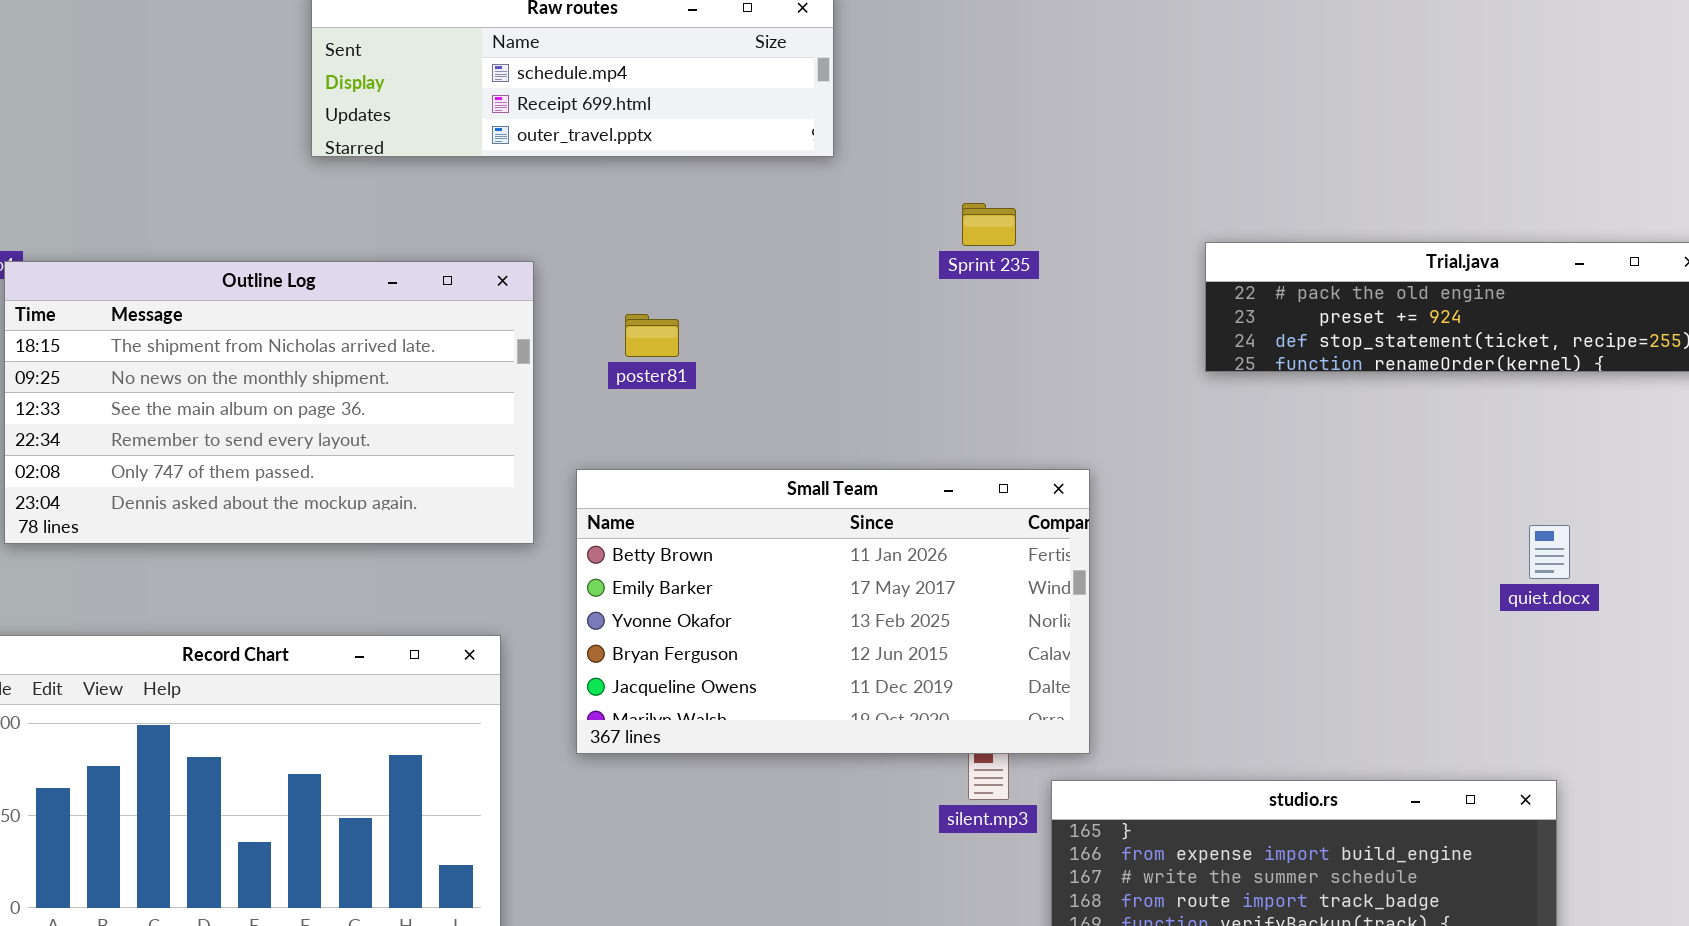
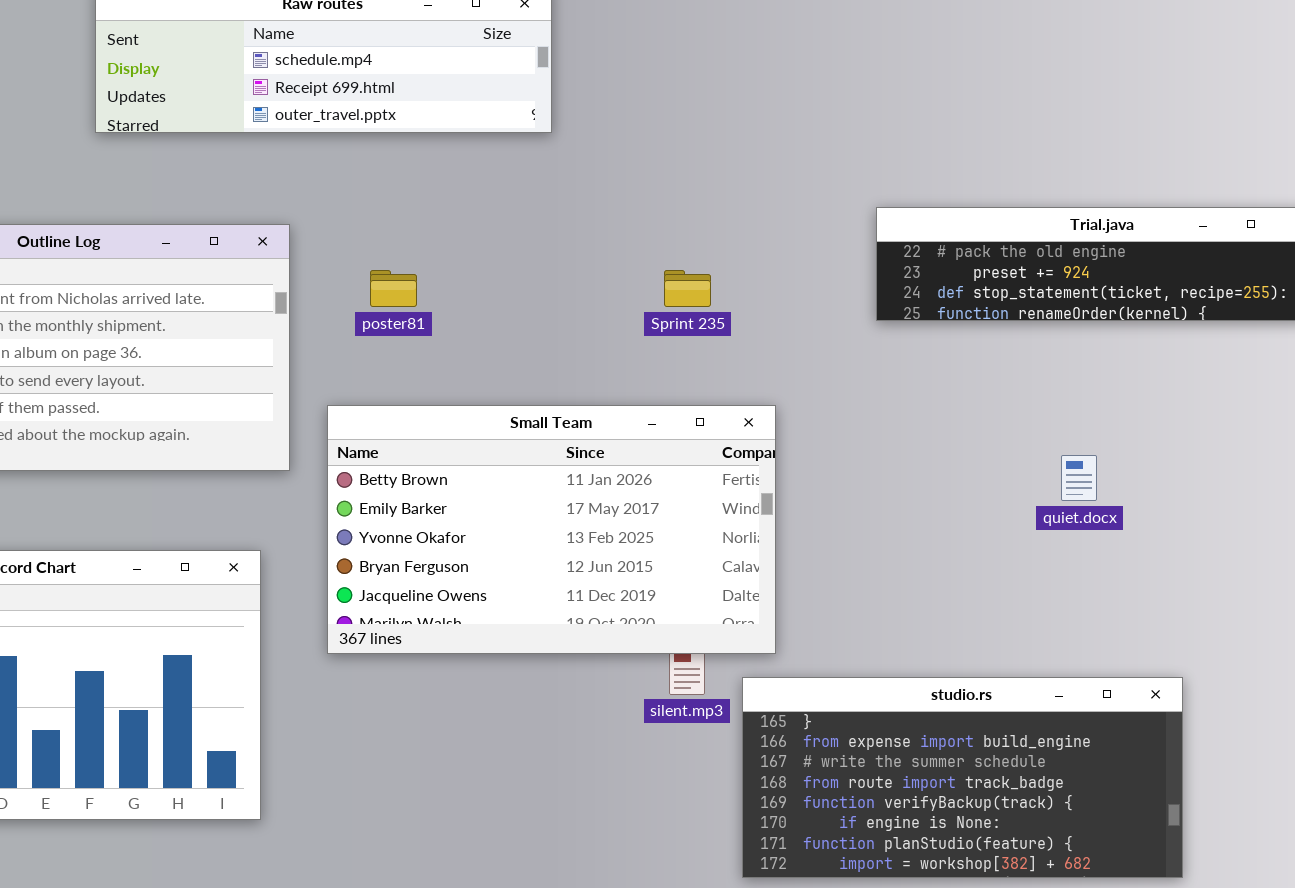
Sprint 235: [962,203,1016,246] -> [664,270,711,307], moved
quiet.docx: [1529,525,1570,579] -> [1061,455,1097,501], moved

